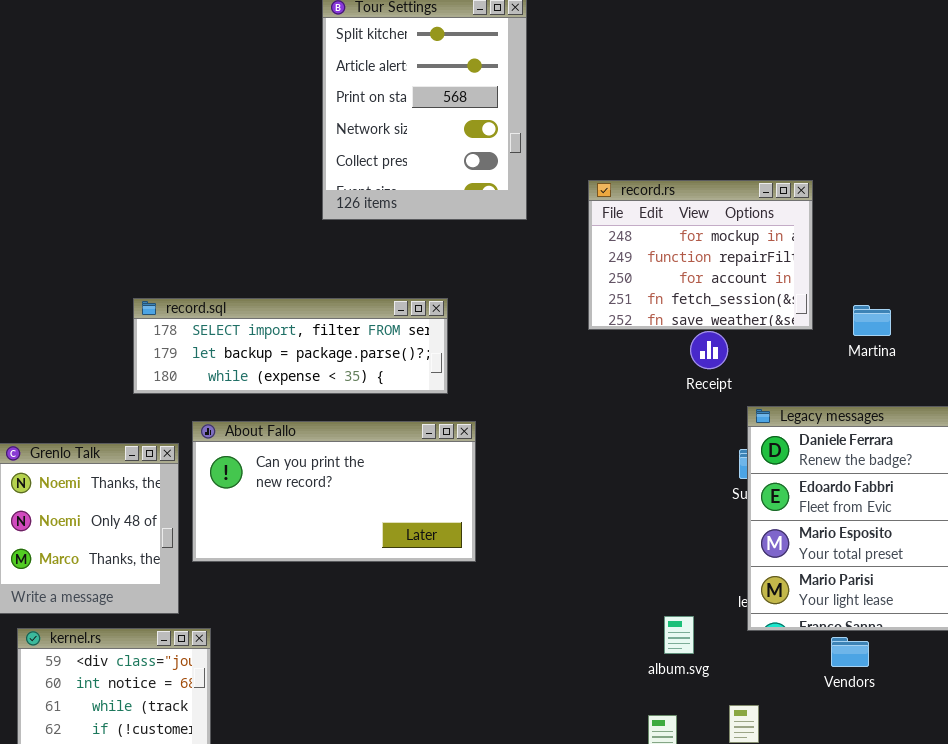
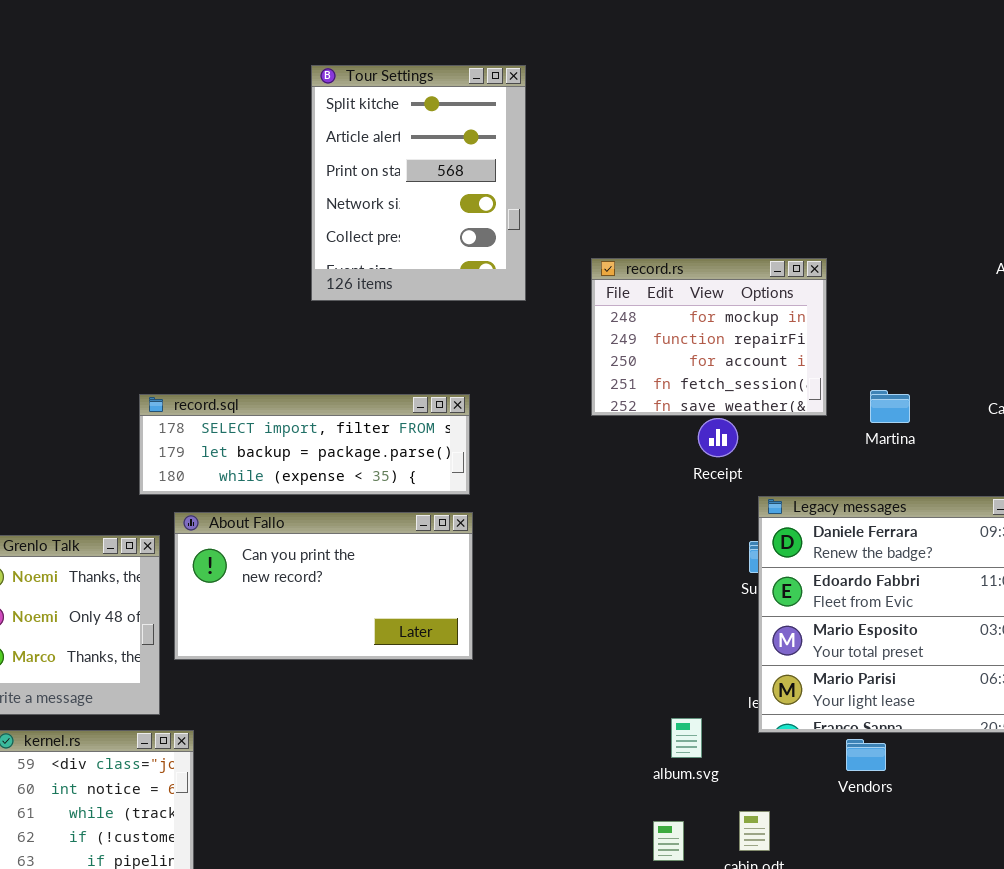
record.sql: [133,298,448,394] -> [139,394,470,495], moved

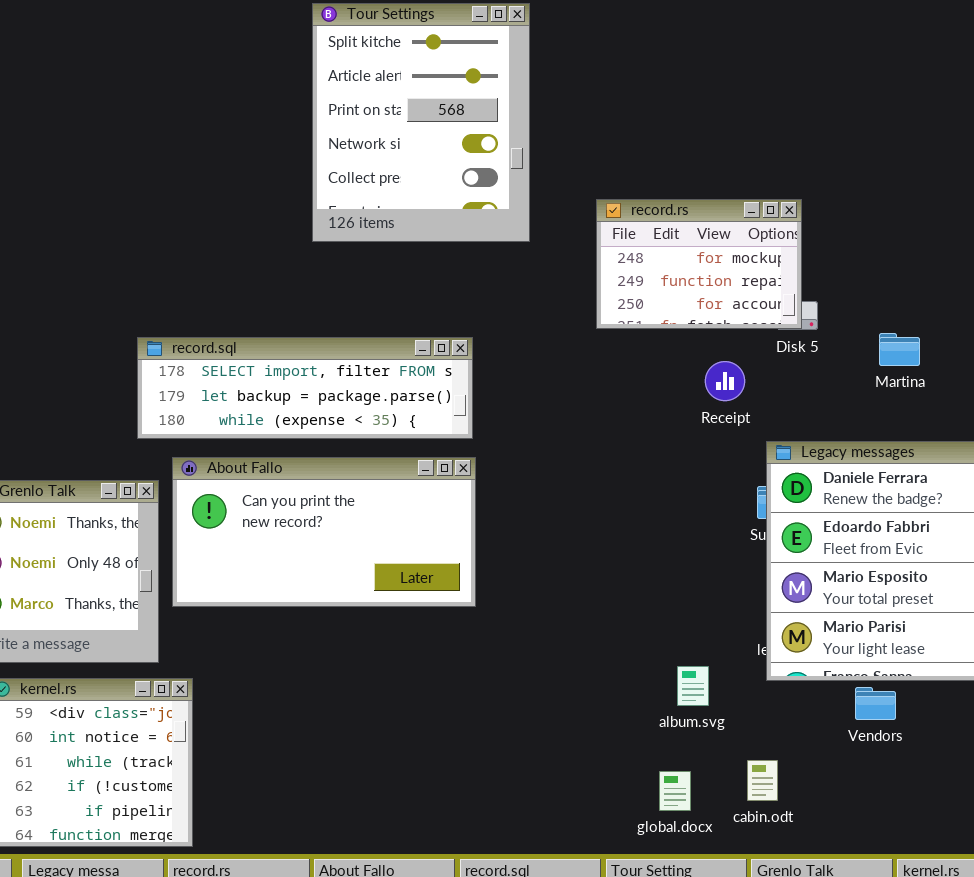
record.rs: [591,258,827,416] -> [596,199,802,329], resized

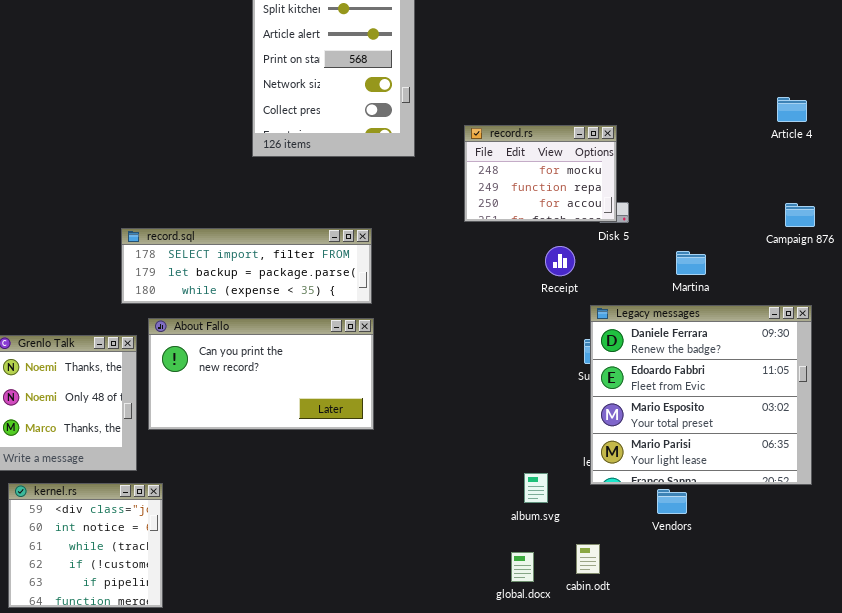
Martina: [879,333,920,366] -> [676,251,706,275], moved

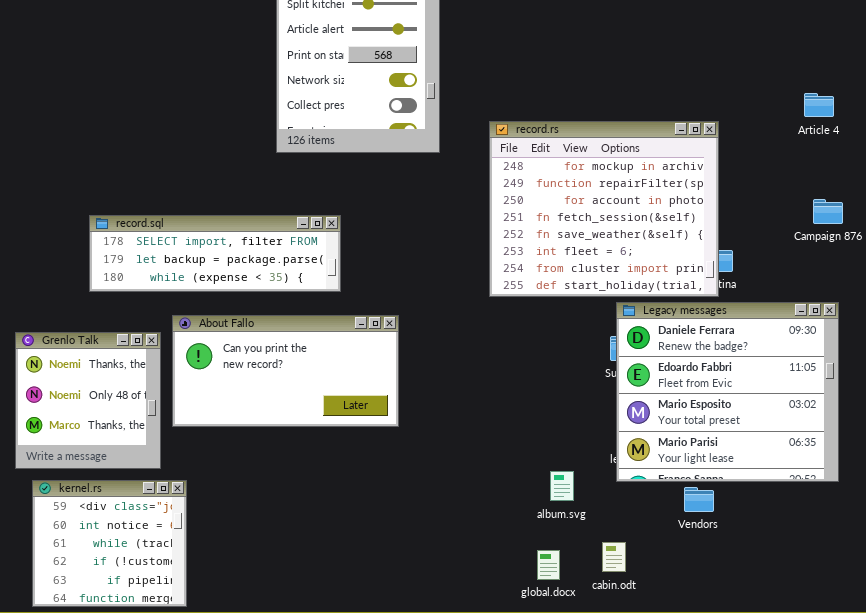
record.rs: [464,125,617,222] -> [489,121,719,297], resized
record.sql: [121,228,372,304] -> [89,215,341,292], moved

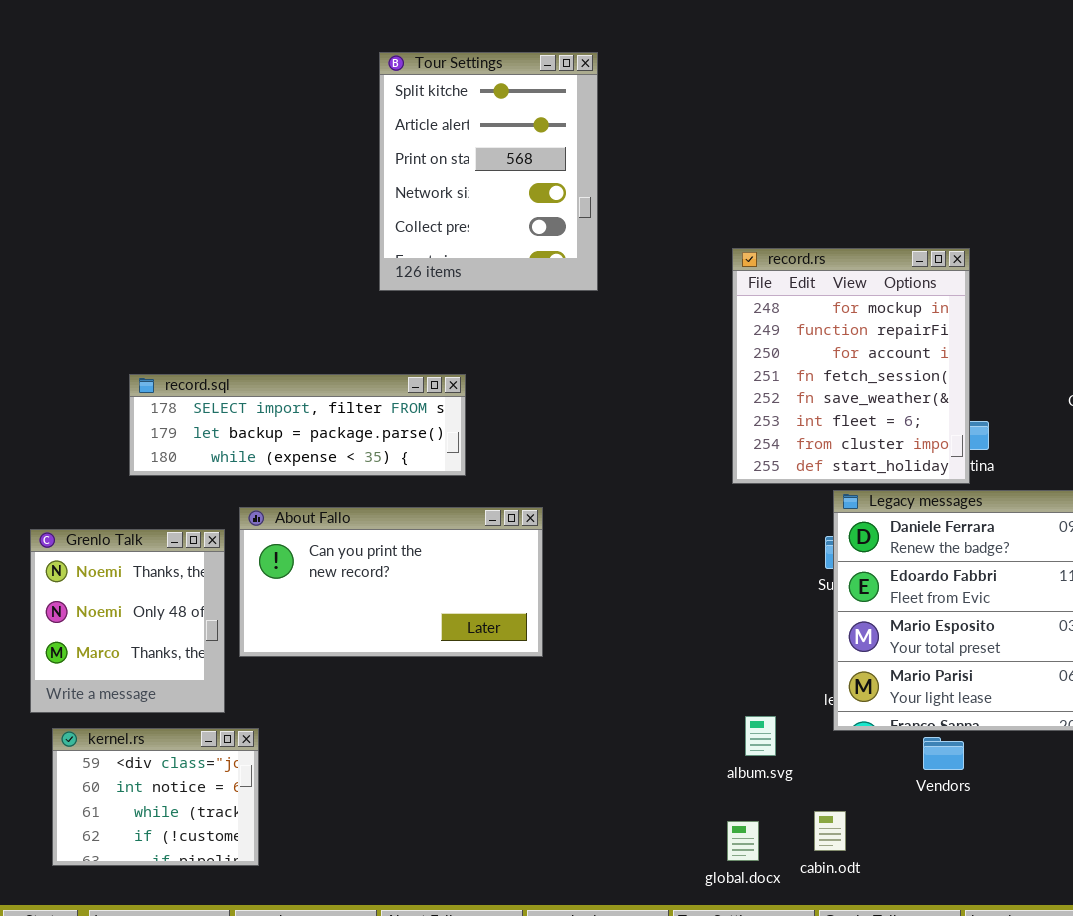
record.rs: [489,121,719,297] -> [732,248,970,484], resized
kernel.rs: [32,480,187,607] -> [52,728,259,866], resized

